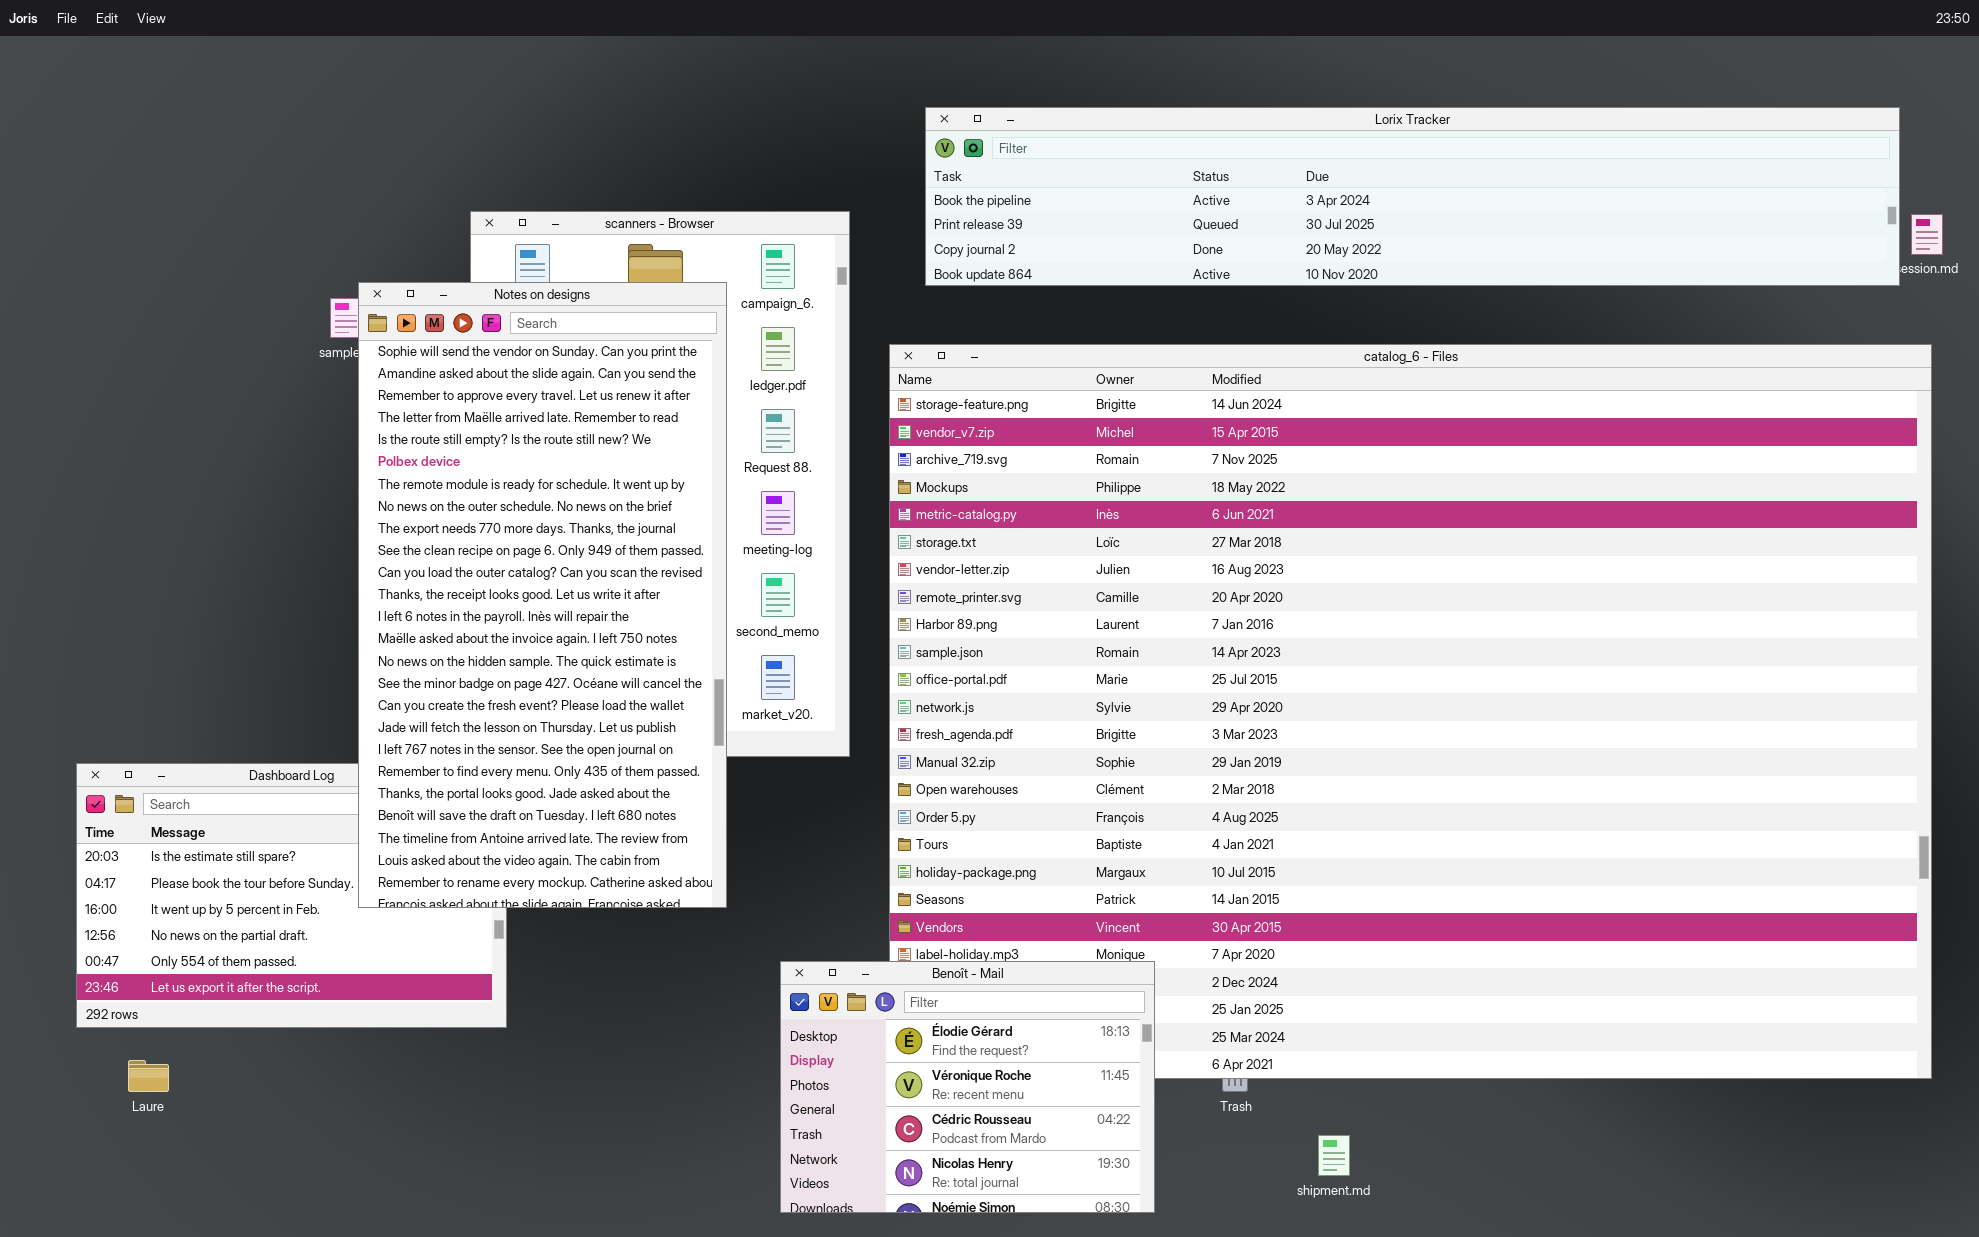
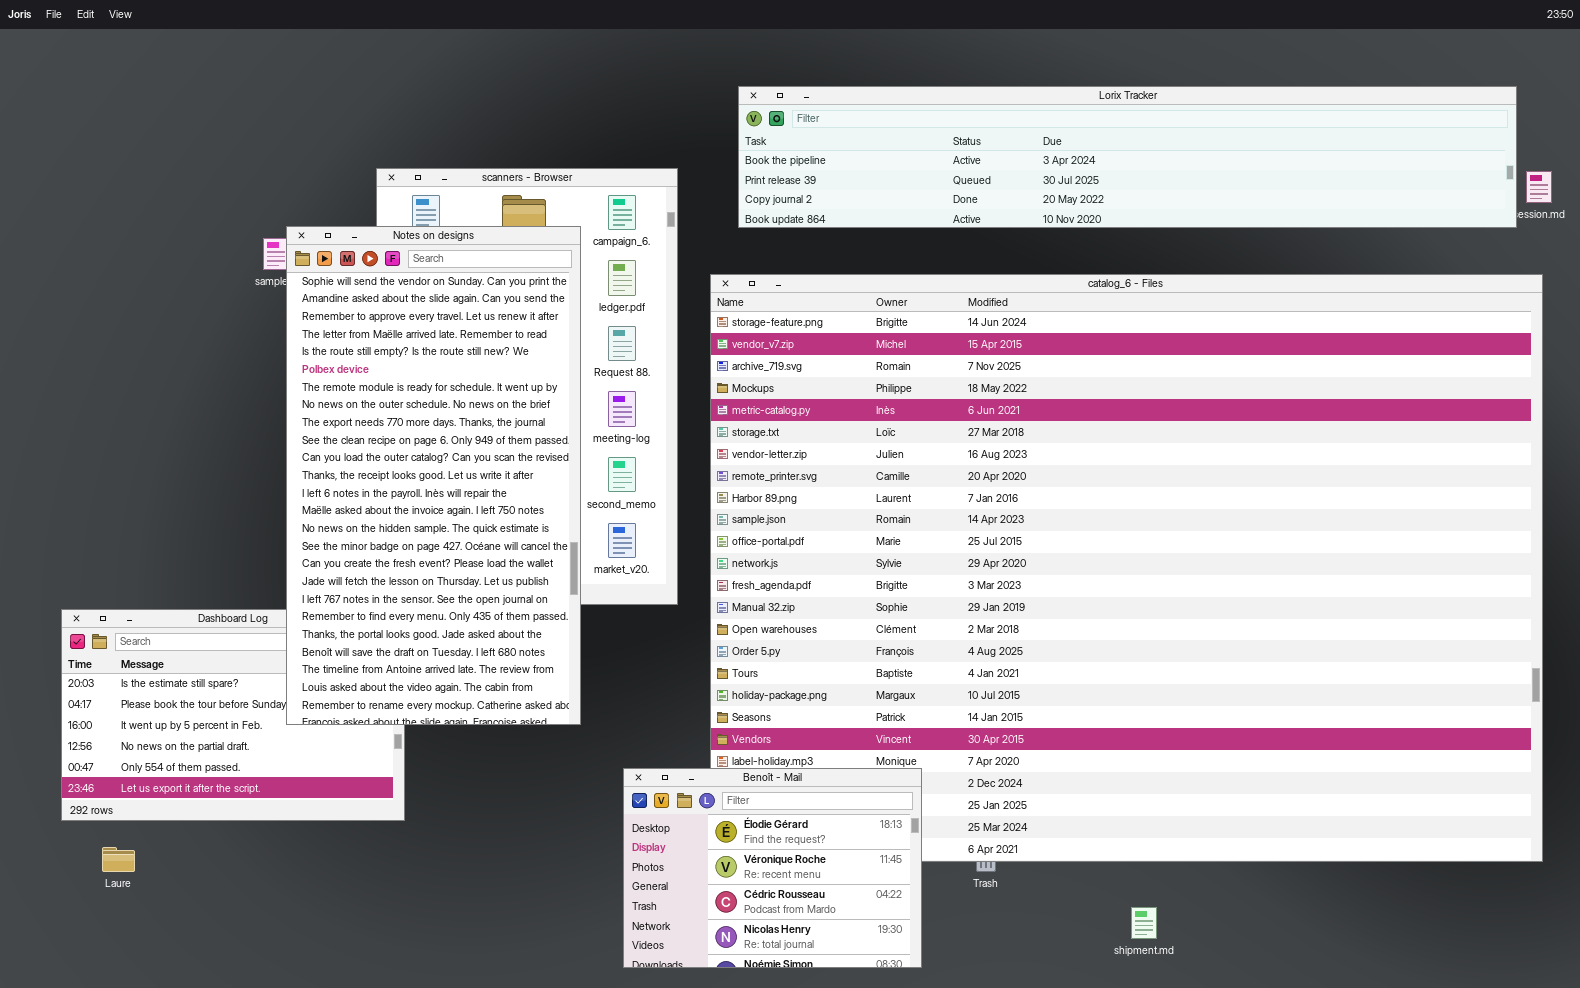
shipment.md: [1318,1135,1350,1176] -> [1131,907,1157,939], moved

